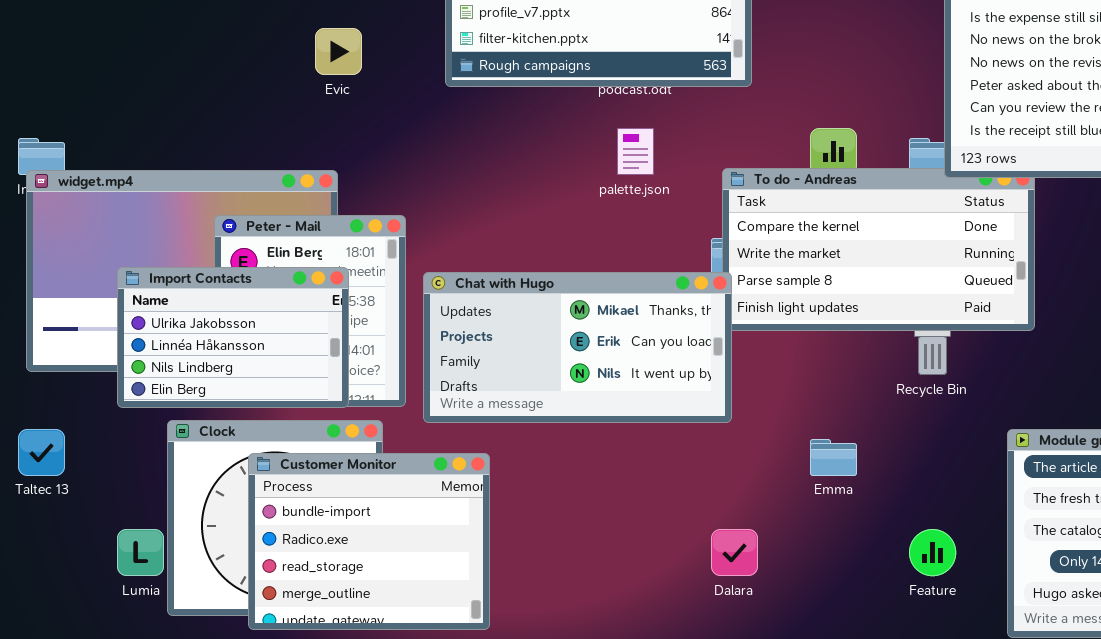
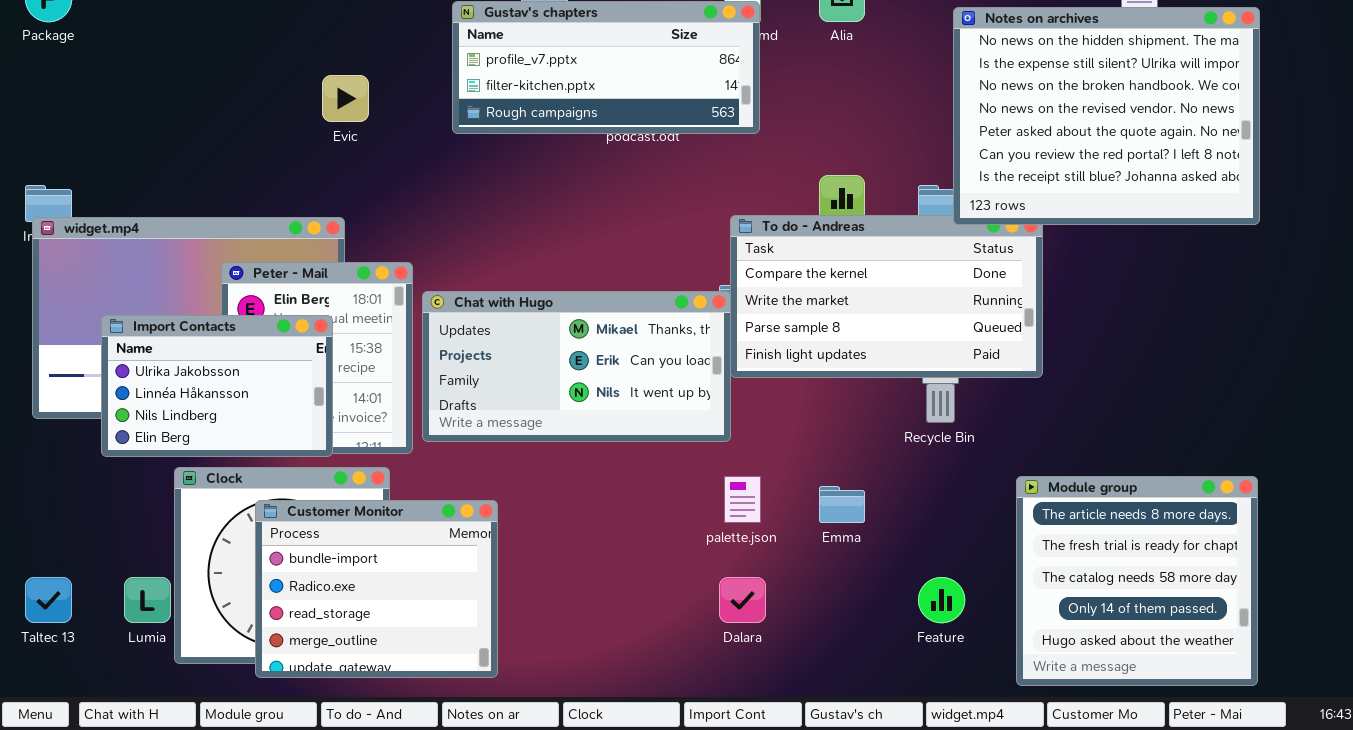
palette.json: [617,128,654,175] -> [724,476,761,523], moved
Import Contacts: [117,267,349,408] -> [101,315,333,457], moved
Chat with Hugo: [423,272,732,423] -> [422,291,731,442], moved
Taltec 13: [18,429,65,476] -> [25,577,72,623], moved

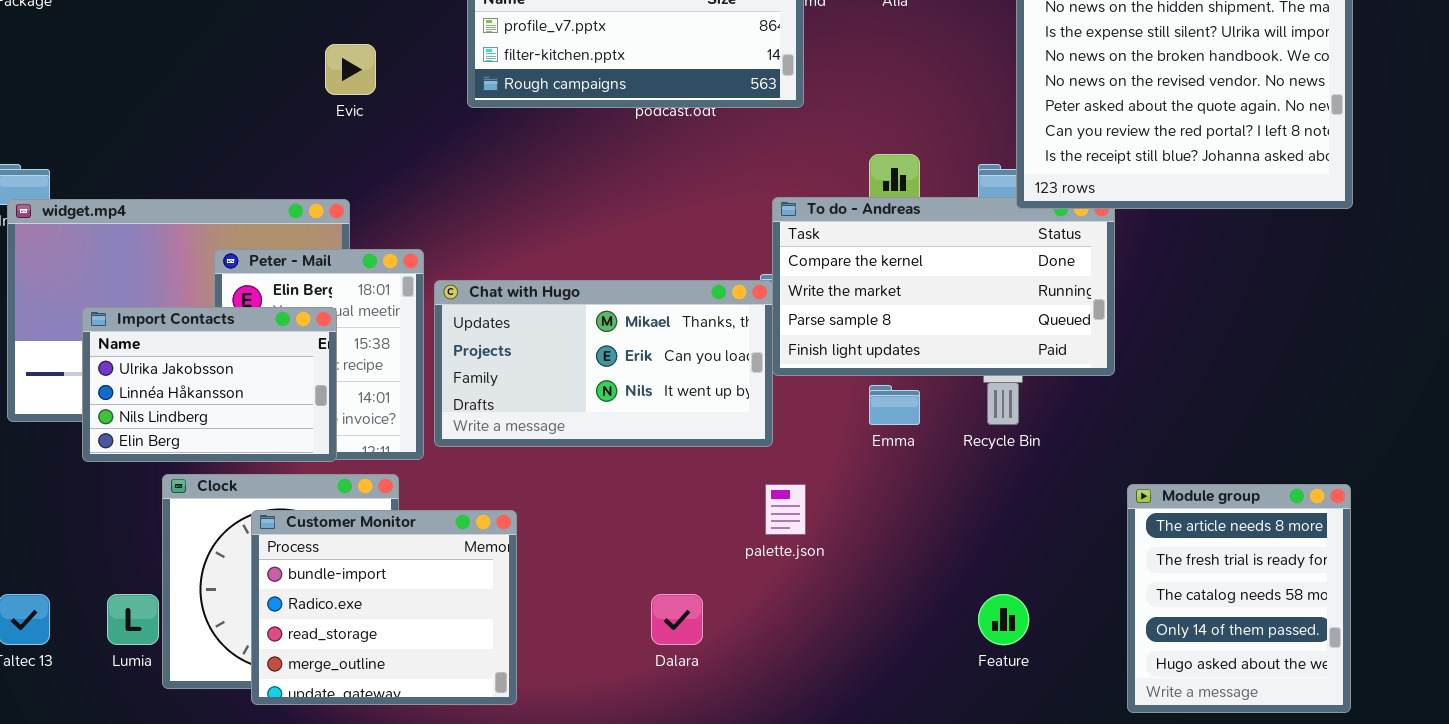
Module group: [1016,476,1258,686] -> [1127,484,1351,713], resized
Emma: [819,486,865,523] -> [869,385,920,425], moved
Dalara: [719,577,766,623] -> [651,594,703,645], moved

